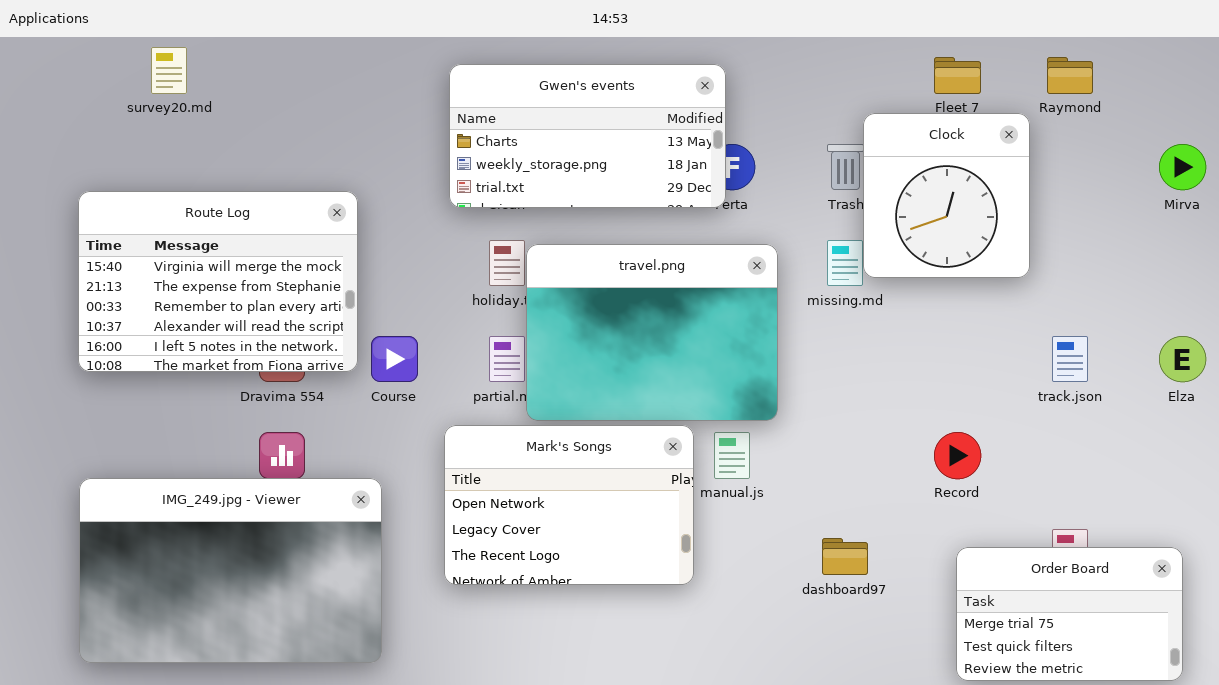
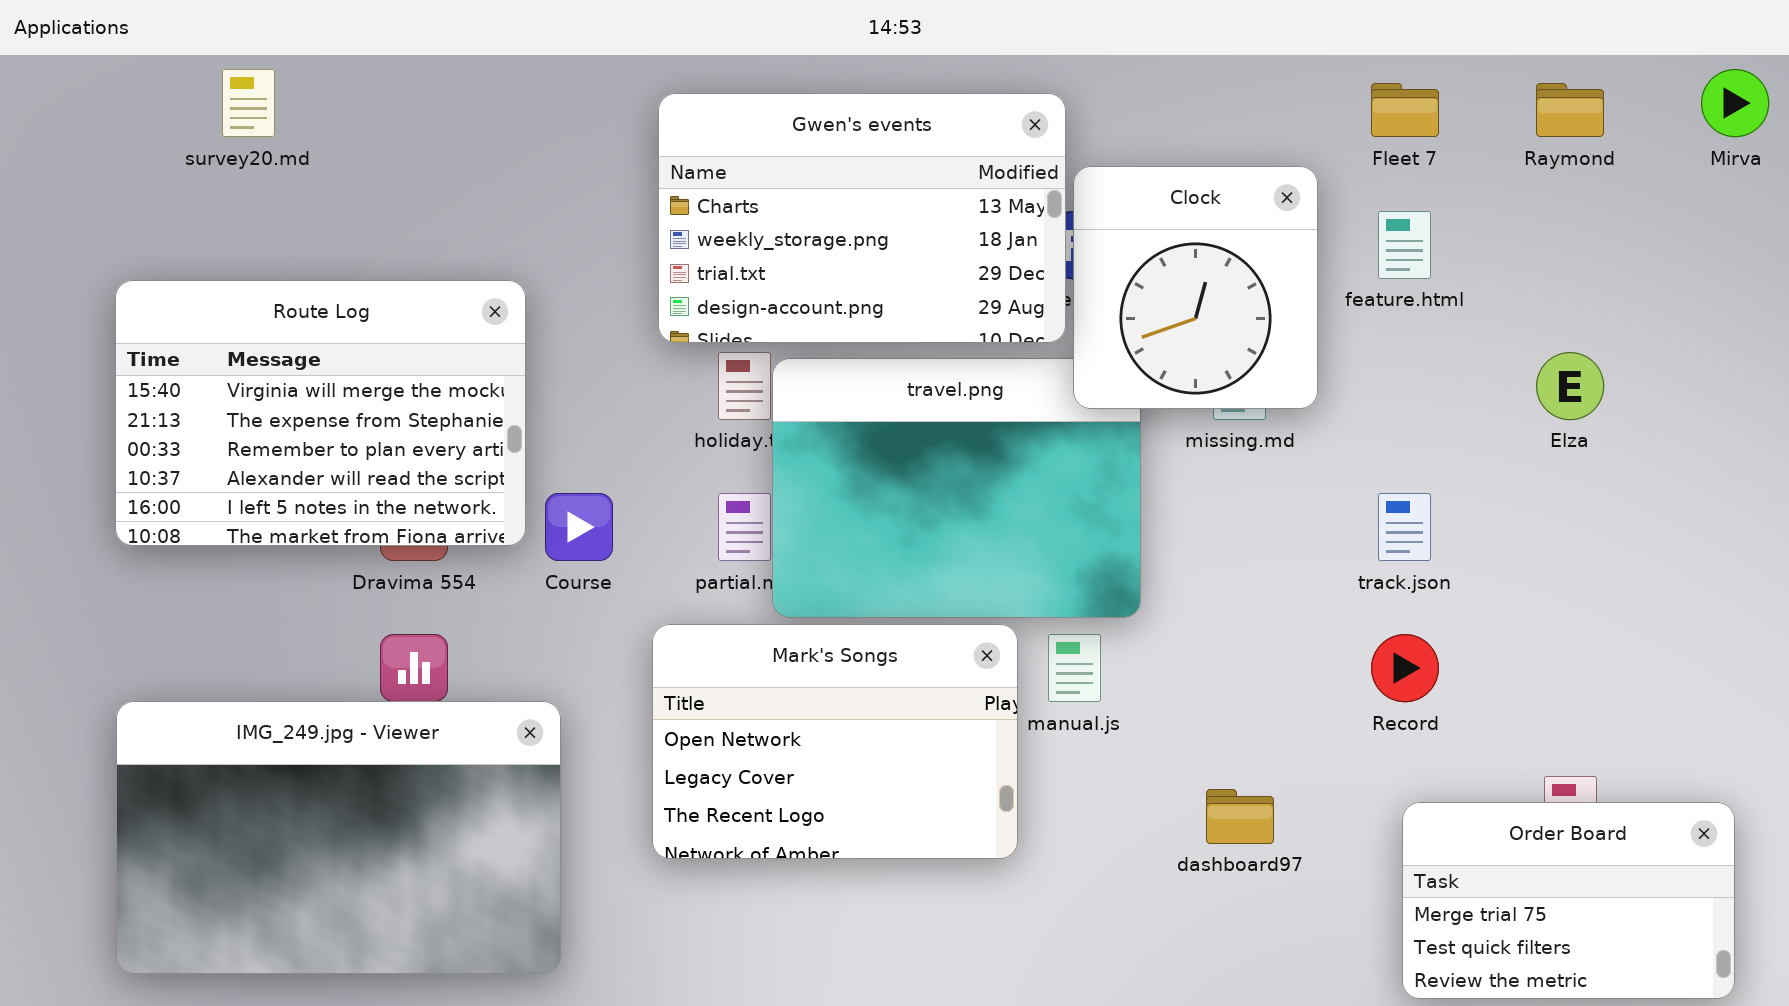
Gwen's events: [449,64,726,208] -> [658,93,1066,343], resized
Clock: [863,113,1030,278] -> [1073,166,1318,409], moved
Mirva: [1159,144,1206,190] -> [1701,69,1769,137], moved
track.json: [1052,336,1088,382] -> [1378,493,1431,561], moved
Elza: [1159,336,1206,382] -> [1536,352,1604,420], moved

